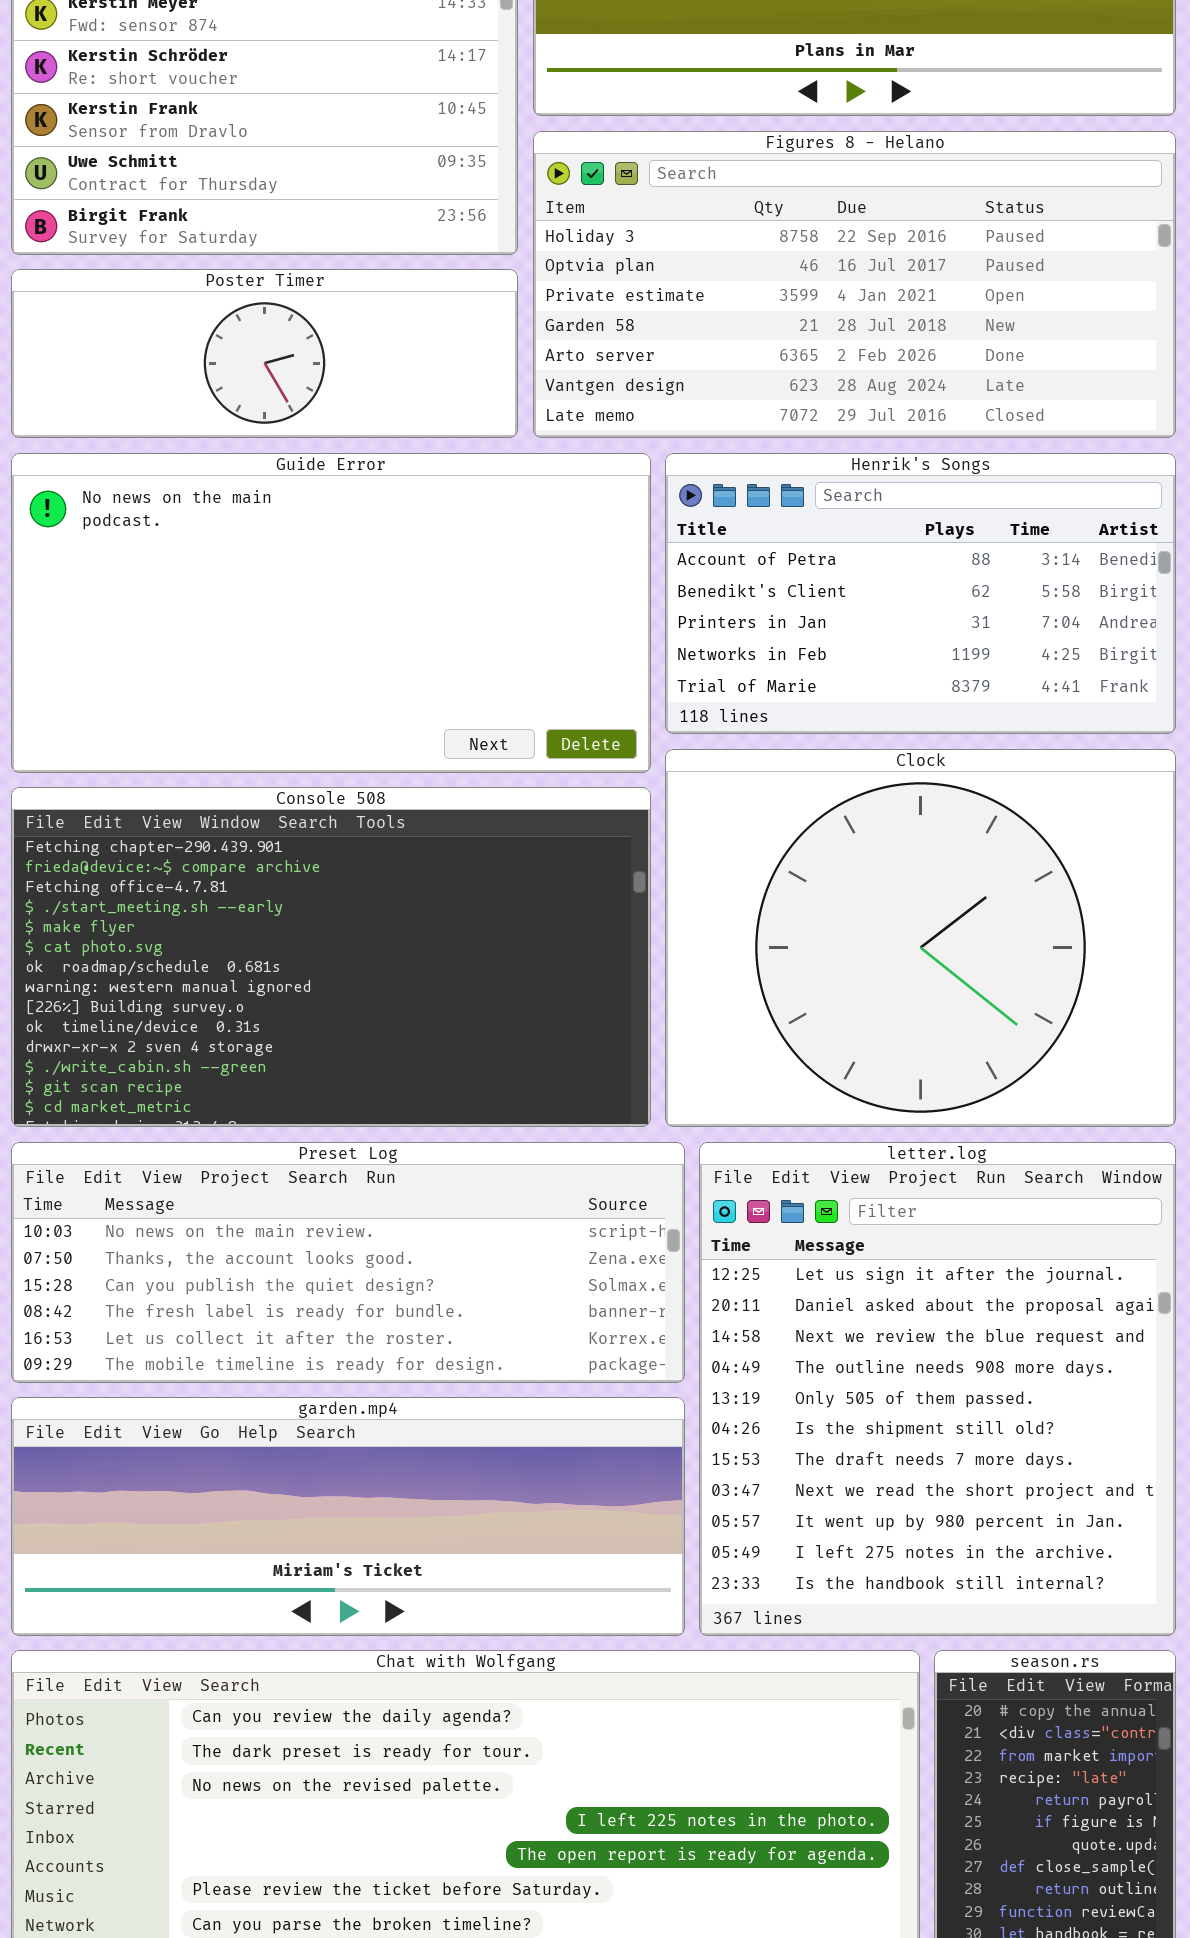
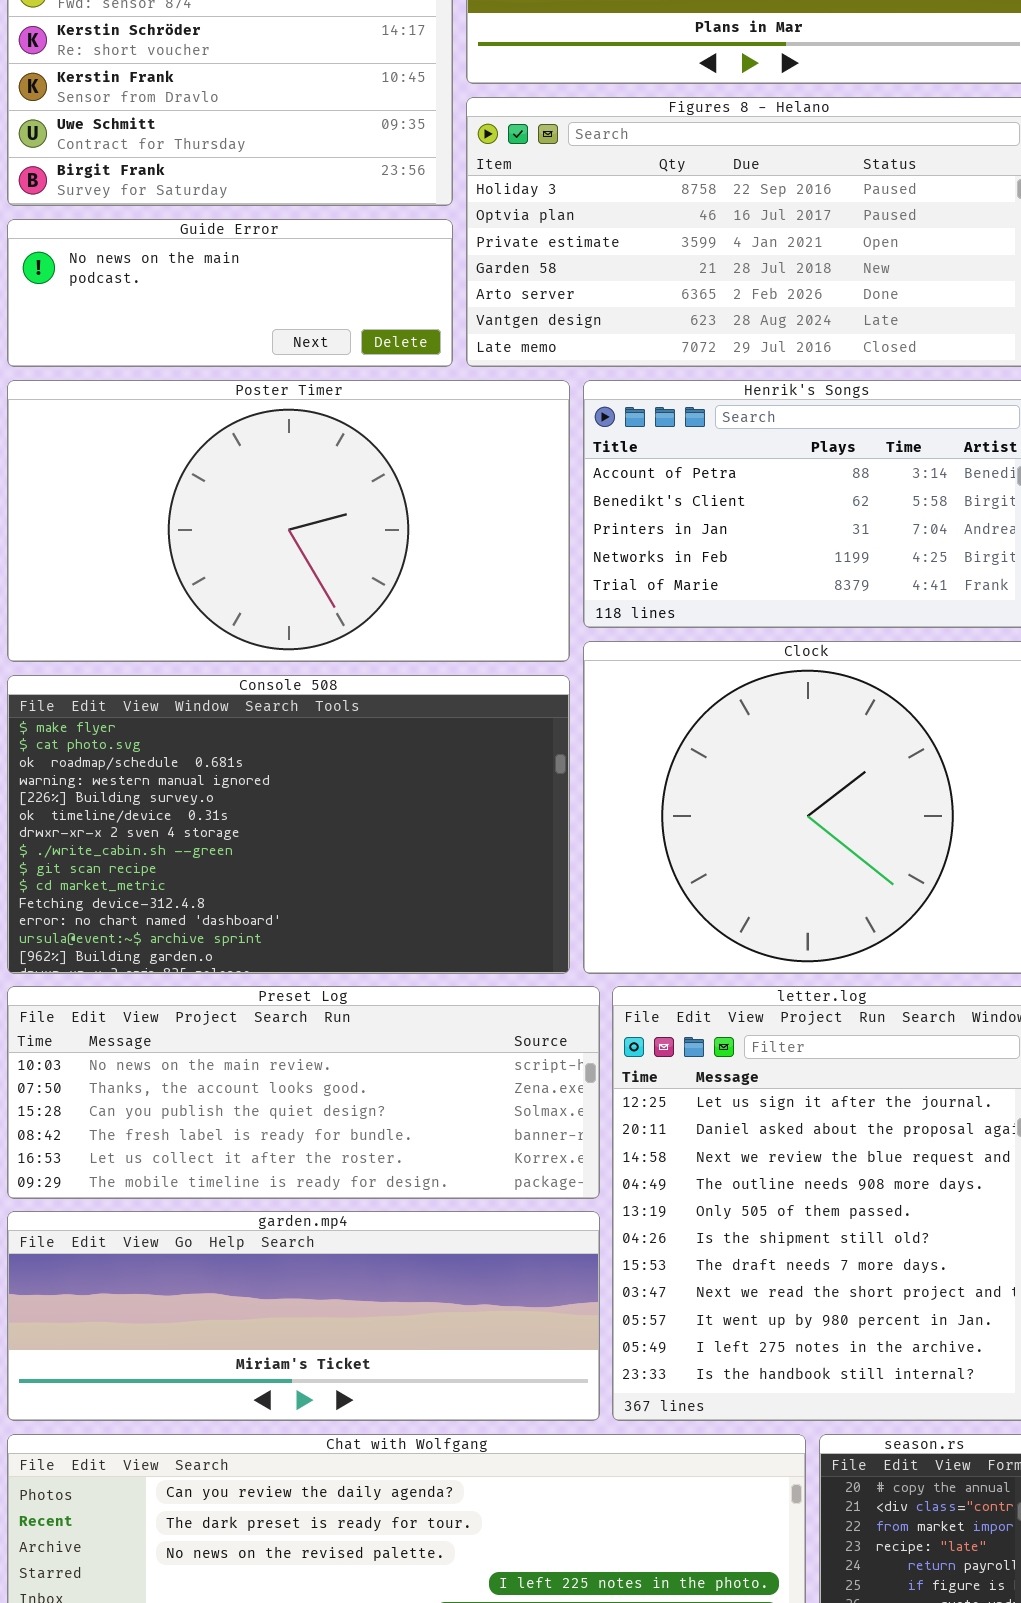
Poster Timer: [11,269,518,438] -> [7,380,570,662], moved, resized
Guide Error: [11,453,651,773] -> [7,219,453,367], moved, resized
Console 508: [11,787,651,1127] -> [7,675,570,974], scrolled down 4 rows

